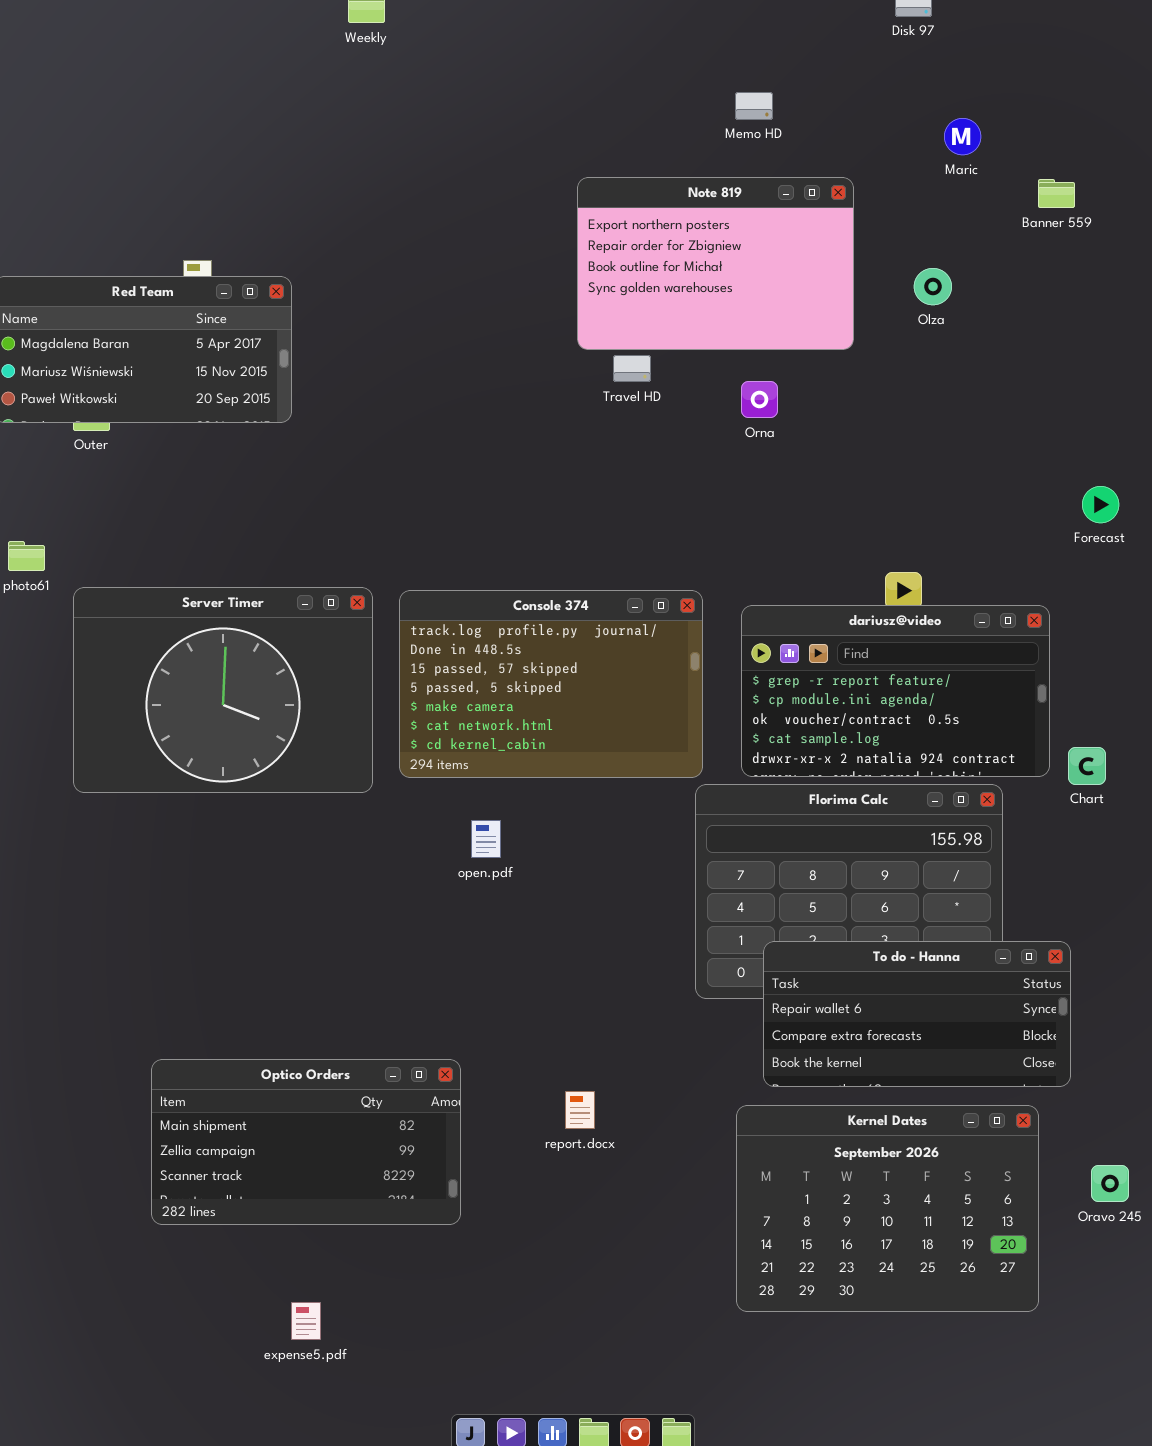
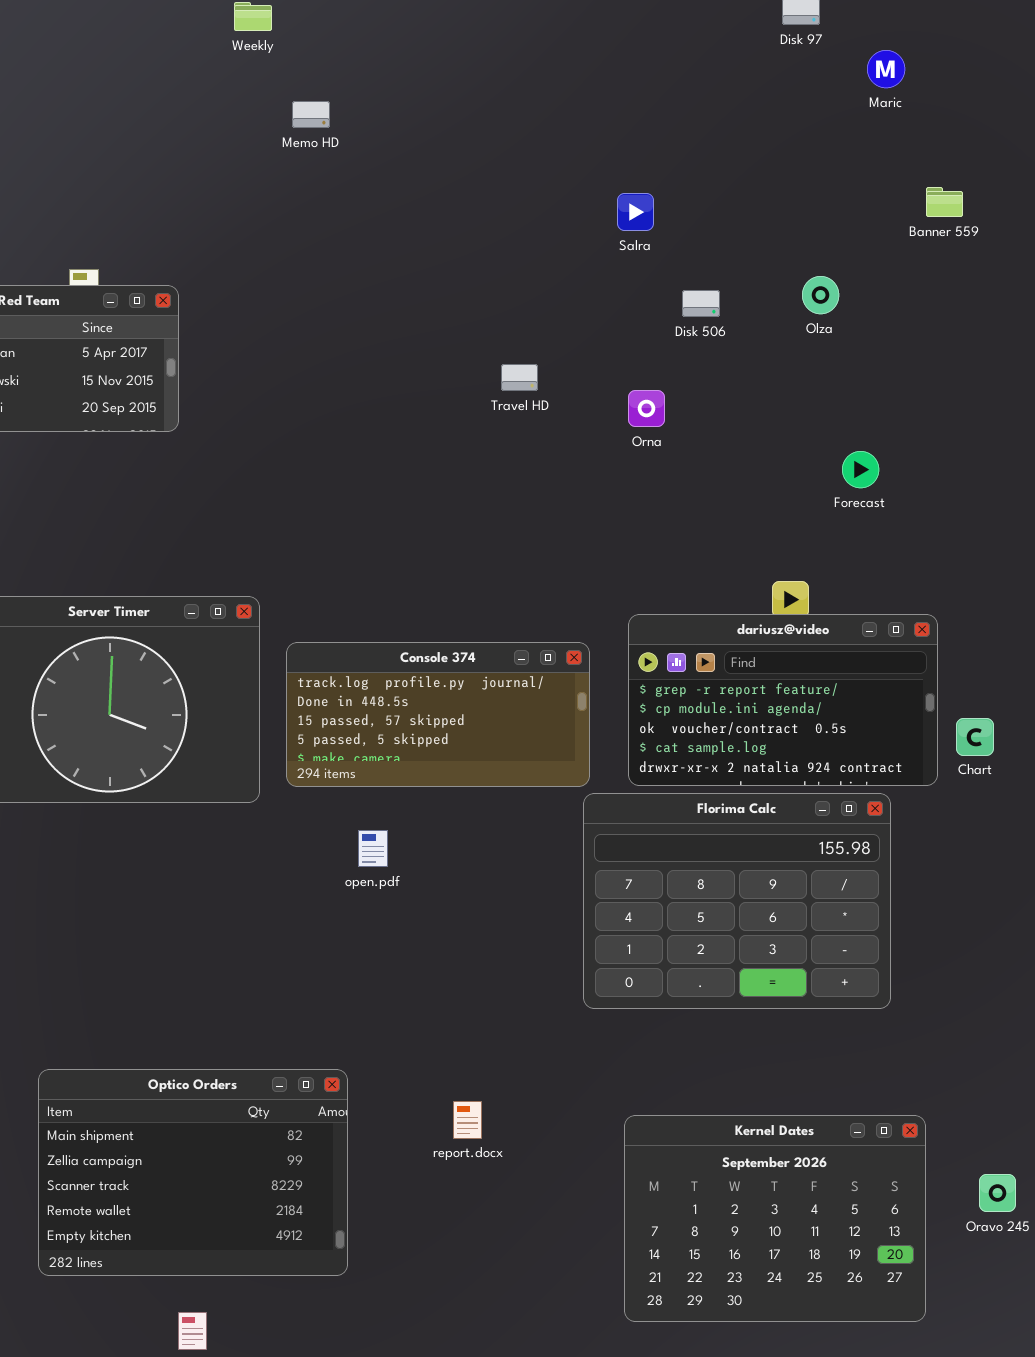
Memo HD: [735,92,773,120] -> [292,101,330,128], moved
Maric: [944,118,981,155] -> [867,50,905,88], moved
Note 819: [577,177,854,350] -> none, closed
Forecast: [1082,486,1119,523] -> [842,451,879,488], moved
Console 374: [399,590,703,778] -> [286,642,590,787], resized
Chart: [1068,747,1106,785] -> [956,718,994,756], moved
To do - Hanna: [763,941,1071,1087] -> none, closed
Optico Orders: [151,1059,461,1225] -> [38,1069,348,1276], resized

